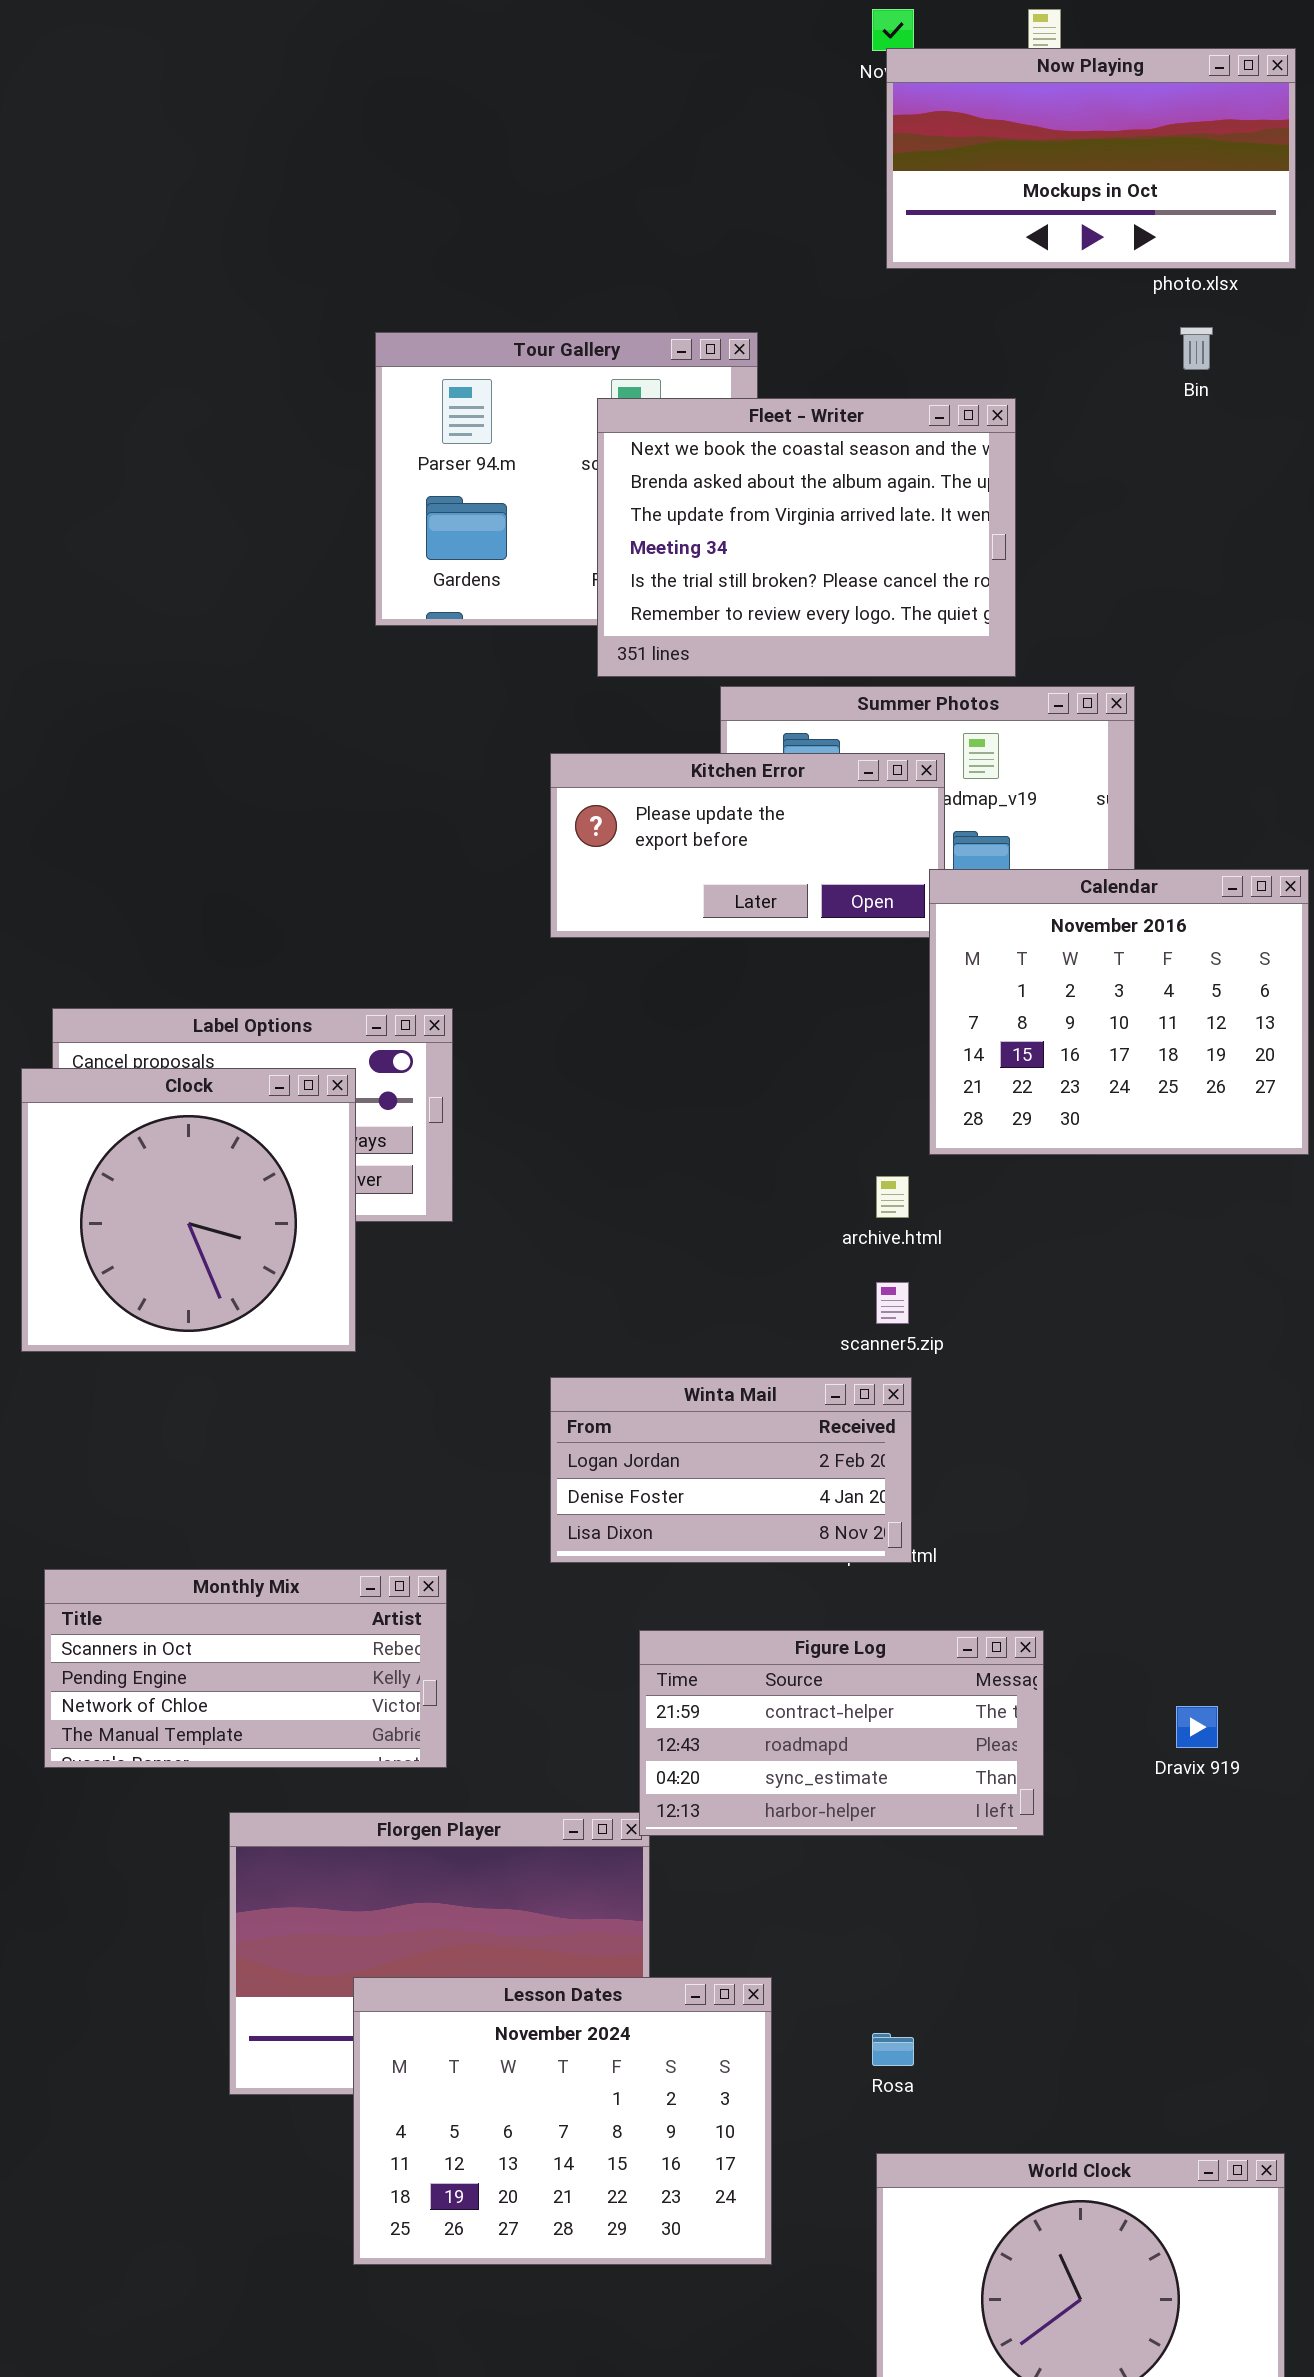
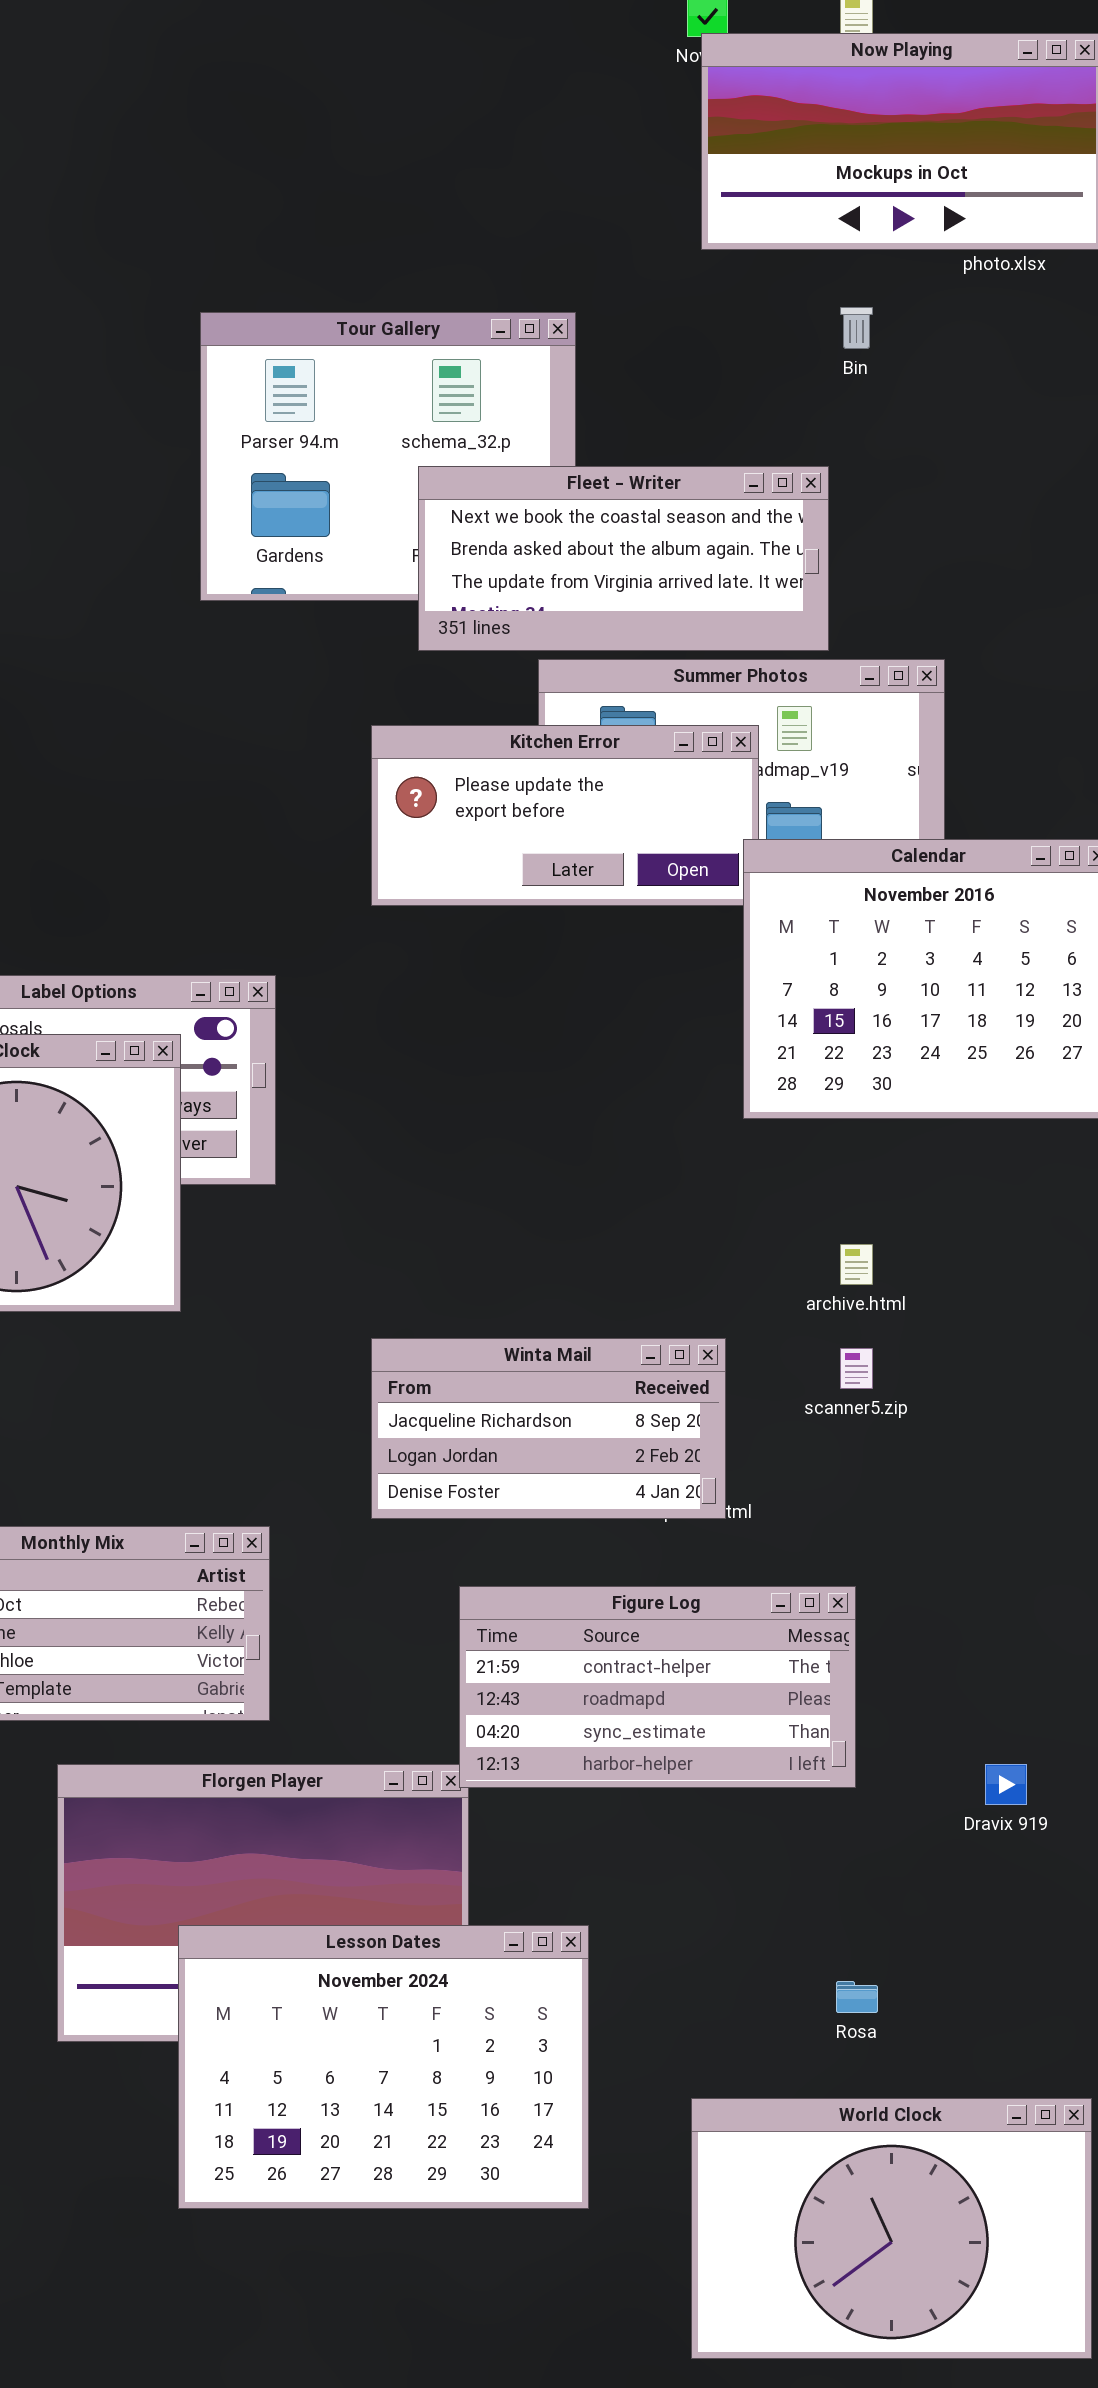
Bin: [1180,327,1213,370] -> [840,307,873,349], moved
Fleet - Writer: [597,398,1016,677] -> [418,466,829,651], resized
archive.html: [876,1176,909,1218] -> [840,1244,873,1285], moved
scanner5.zip: [876,1282,909,1324] -> [840,1348,873,1389], moved
Winta Mail: [550,1377,912,1563] -> [371,1338,726,1519], scrolled up 1 row
Dravix 919: [1176,1706,1218,1748] -> [985,1764,1027,1805], moved
Rosa: [872,2033,914,2066] -> [836,1981,878,2013], moved

